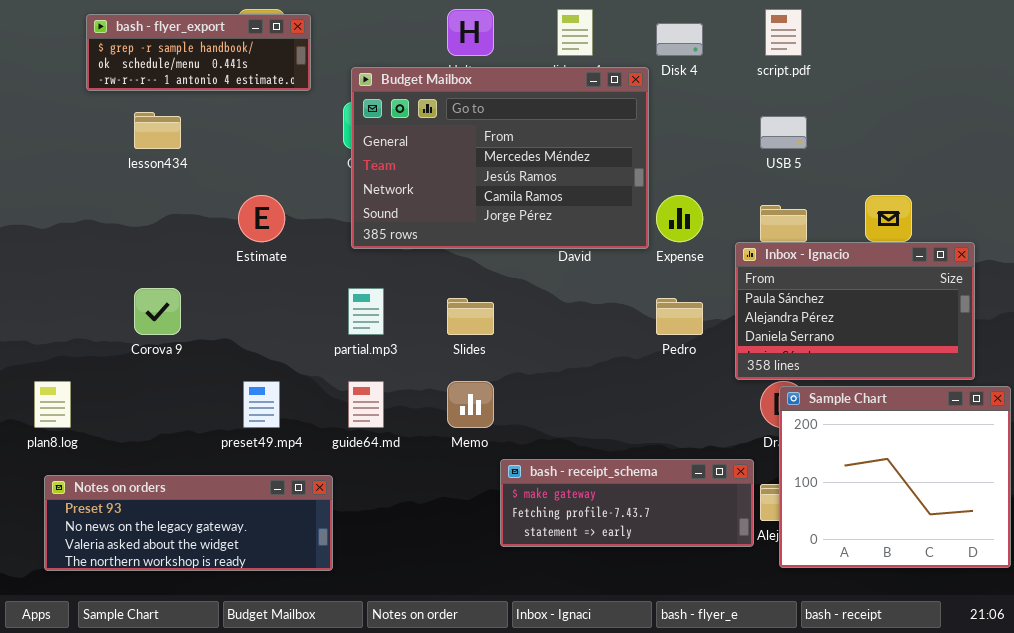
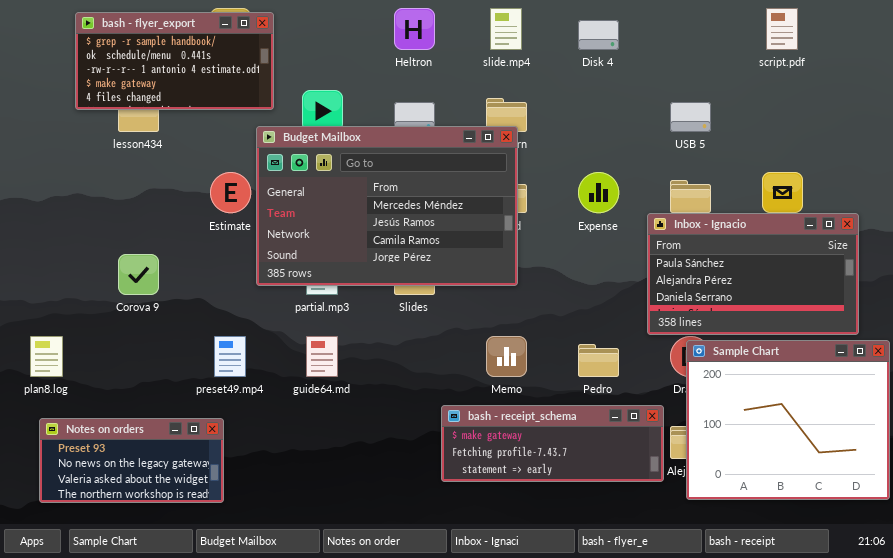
script.pdf: [765,9,802,56] -> [766,8,798,50], moved
bash - flyer_export: [86,14,311,91] -> [75,12,274,110], resized
Budget Mailbox: [351,67,649,249] -> [256,126,518,286], moved
Pedro: [656,298,703,335] -> [578,344,619,377], moved
Memo: [447,381,494,428] -> [486,336,527,377], moved
Notes on orders: [44,475,333,571] -> [39,418,224,503], resized

